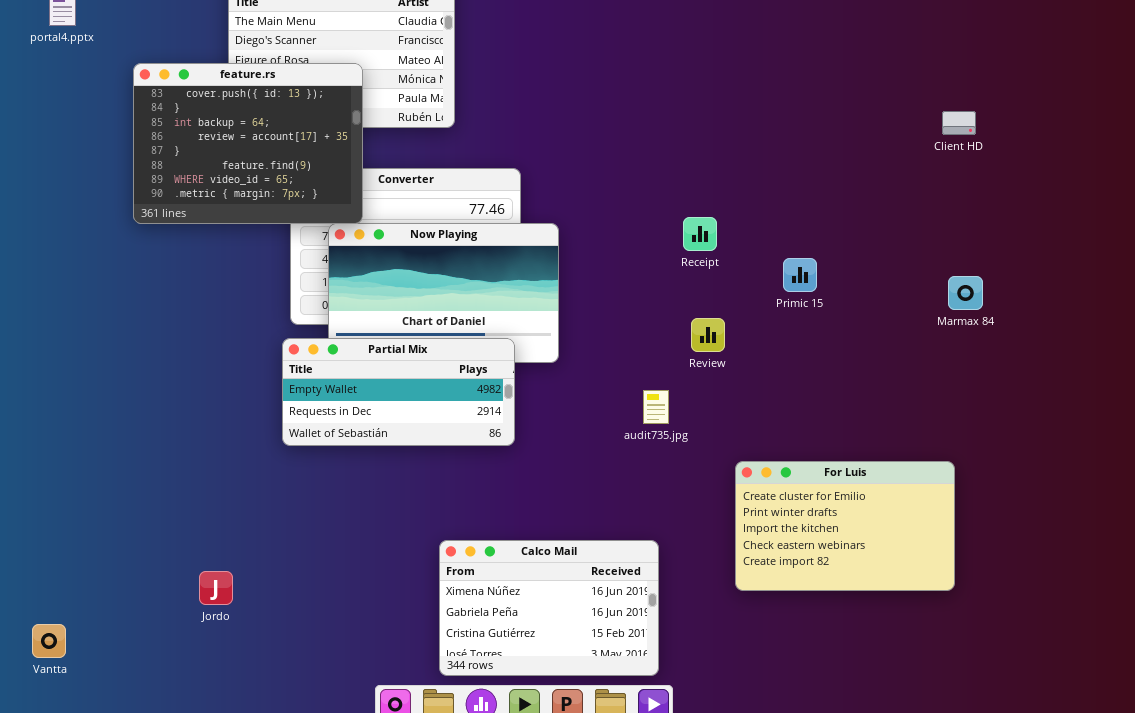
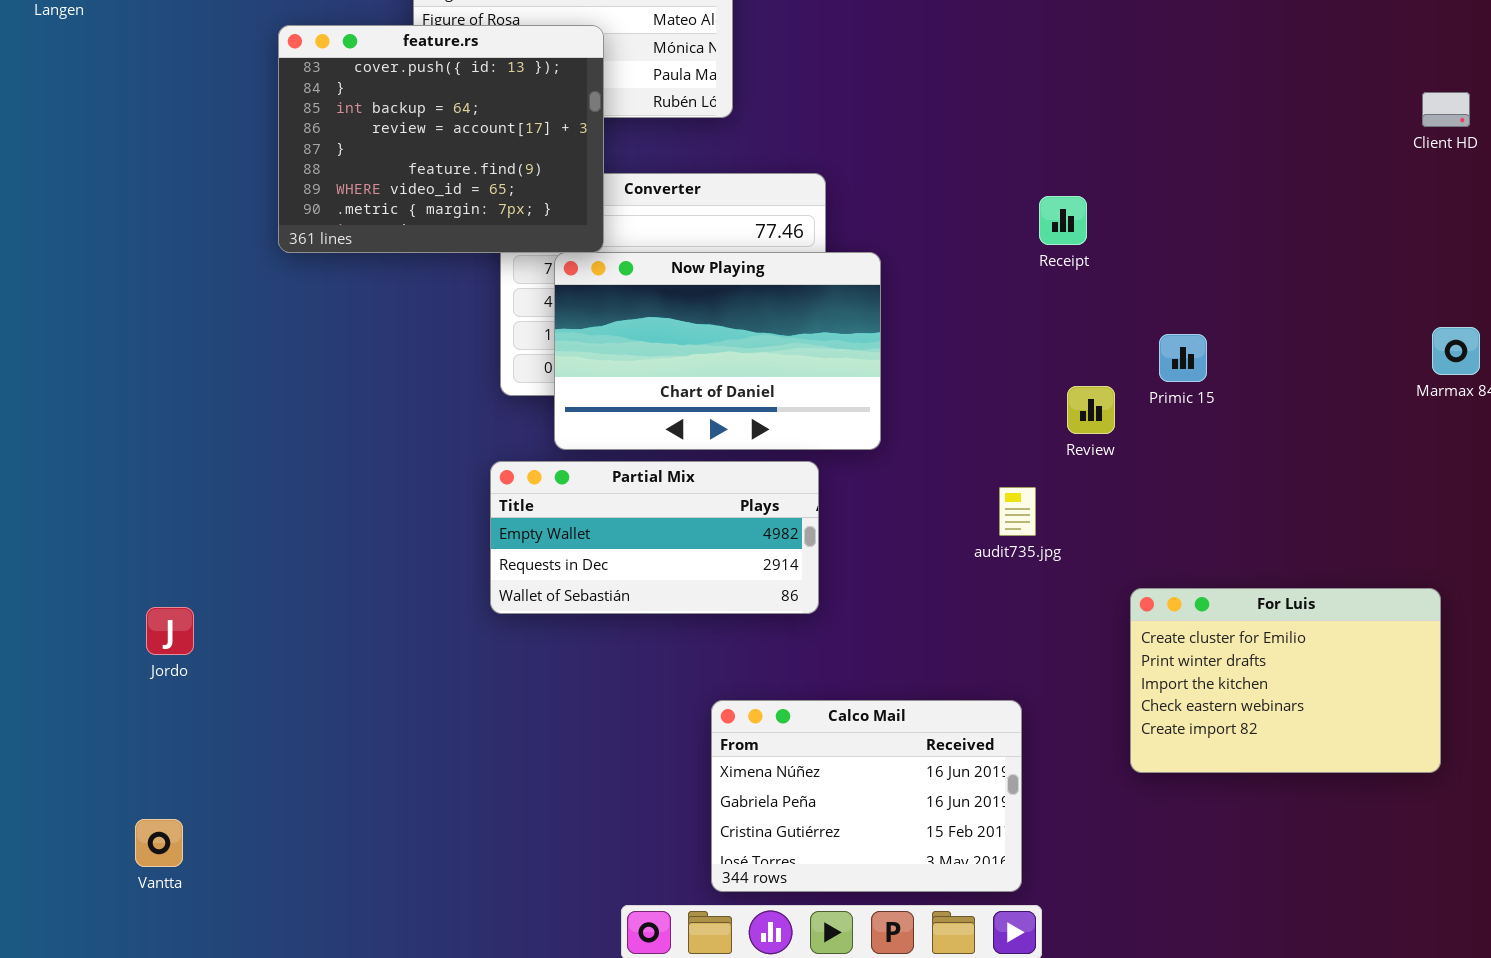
Receipt: [683,217,717,251] -> [1039,196,1087,245], moved
Primic 15: [783,258,817,292] -> [1159,334,1207,382], moved
Partial Mix: [282,338,515,446] -> [490,461,819,614], moved
Jordo: [199,571,233,605] -> [146,607,194,655], moved

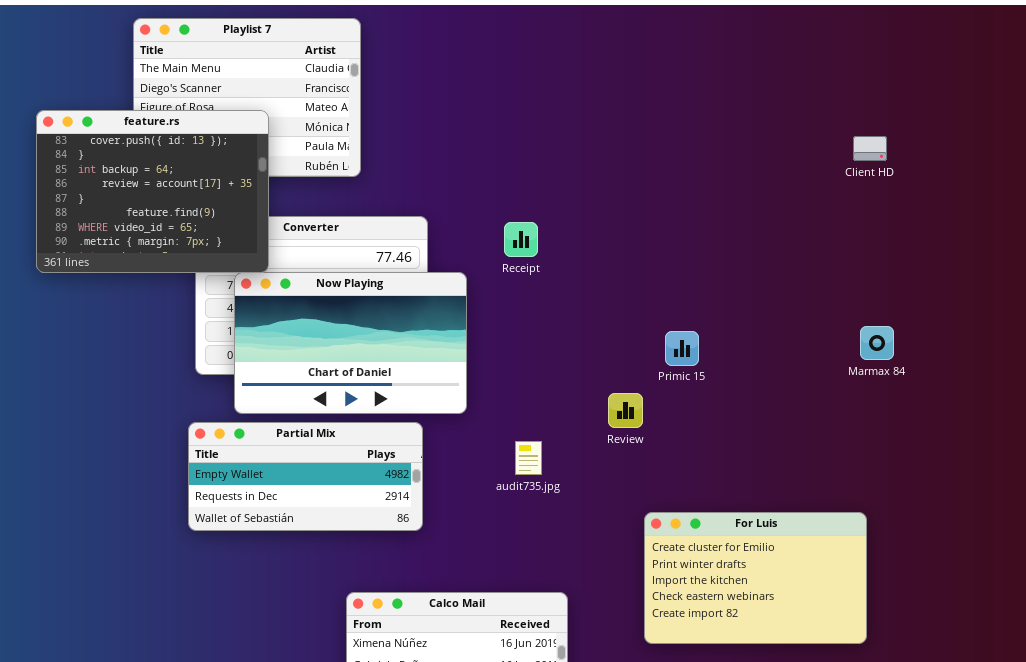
Client HD: [1422,92,1470,127] -> [853,136,887,161], moved
Receipt: [1039,196,1087,245] -> [504,222,538,257], moved
Review: [1067,386,1115,434] -> [608,393,643,428], moved
audit735.jpg: [999,487,1036,536] -> [515,441,542,475], moved

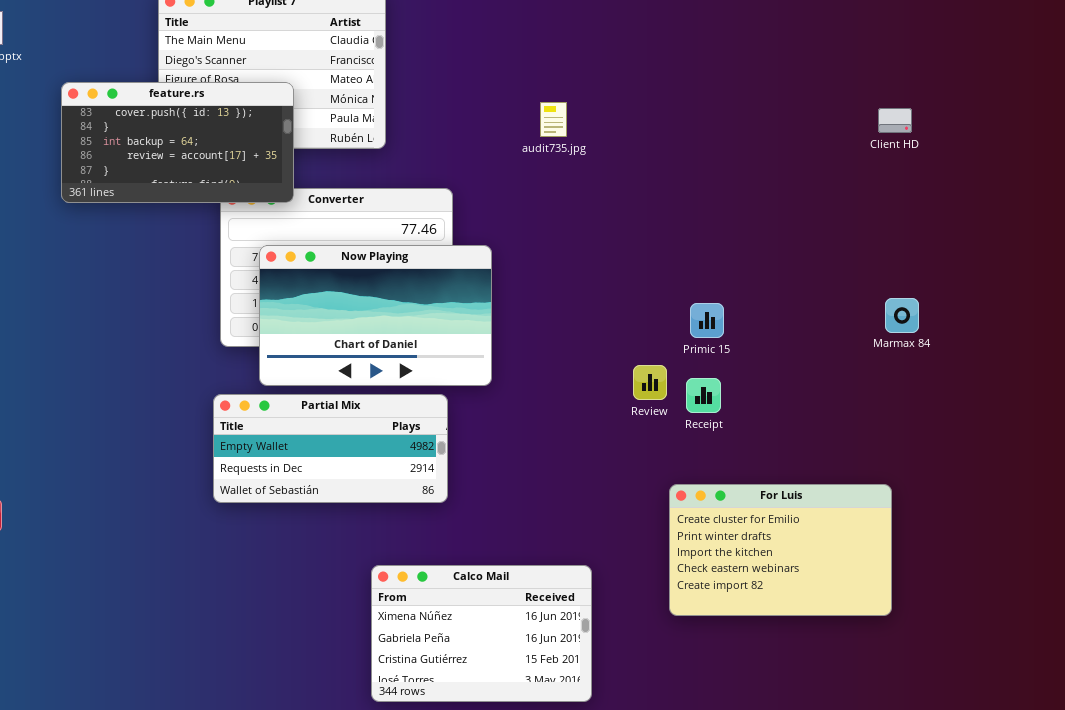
feature.rs: [36,110,269,273] -> [61,82,294,203], resized
Receipt: [504,222,538,257] -> [686,378,721,413], moved
audit735.jpg: [515,441,542,475] -> [540,102,567,137], moved

